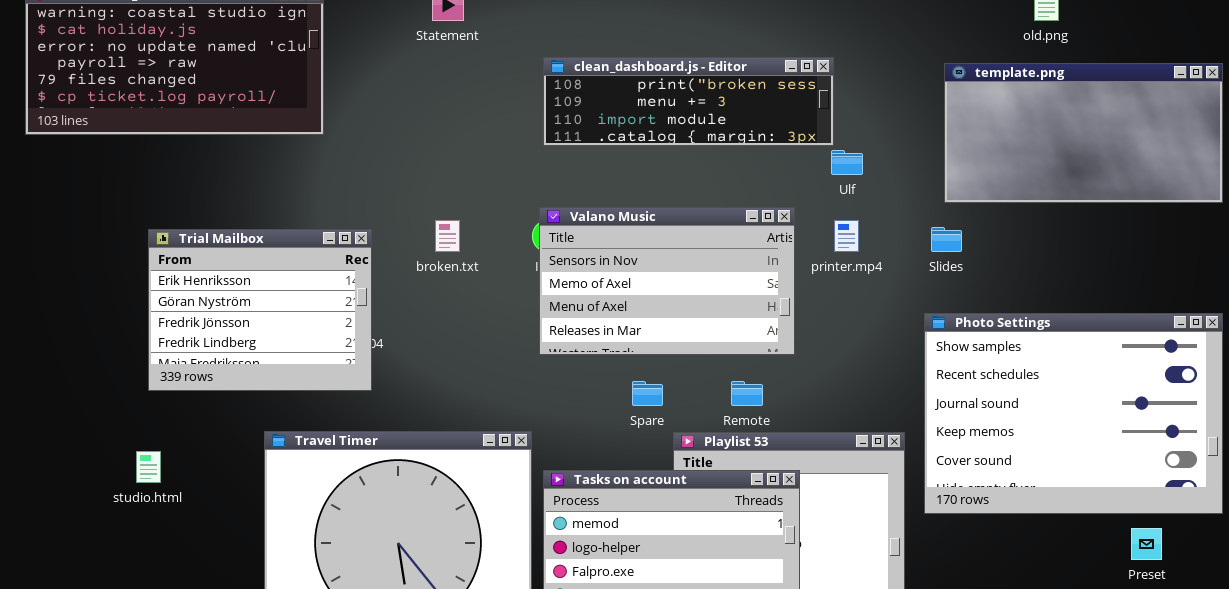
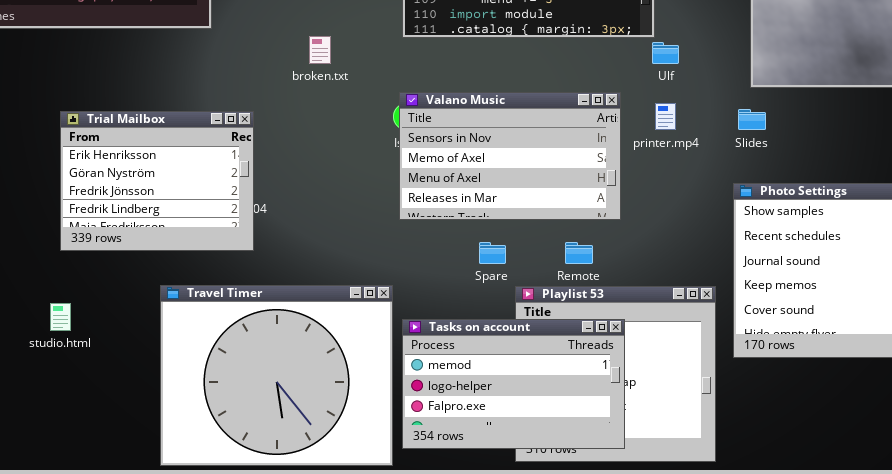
broken.txt: [435,220,460,252] -> [309,36,331,64], moved

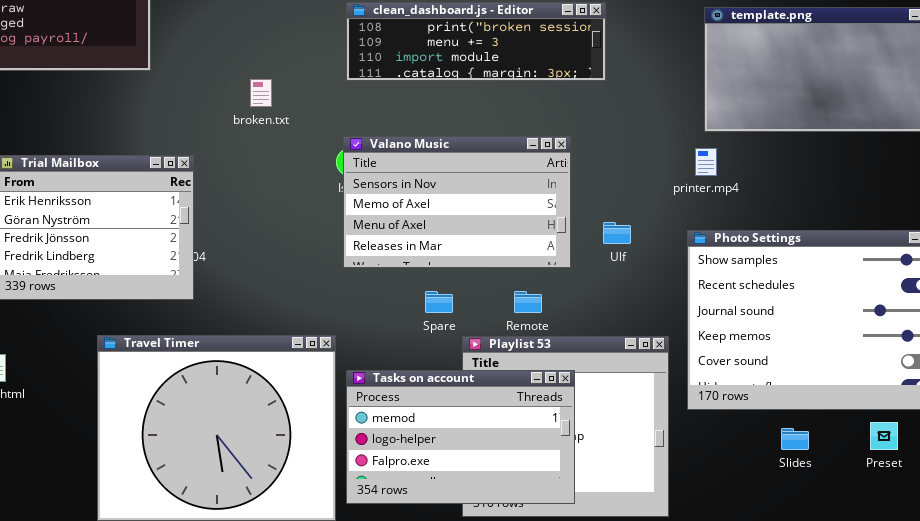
Ulf: [652,42,679,64] -> [603,222,631,244], moved
printer.mp4: [655,103,676,130] -> [695,148,717,176], moved
Slides: [738,109,766,130] -> [781,428,809,450], moved

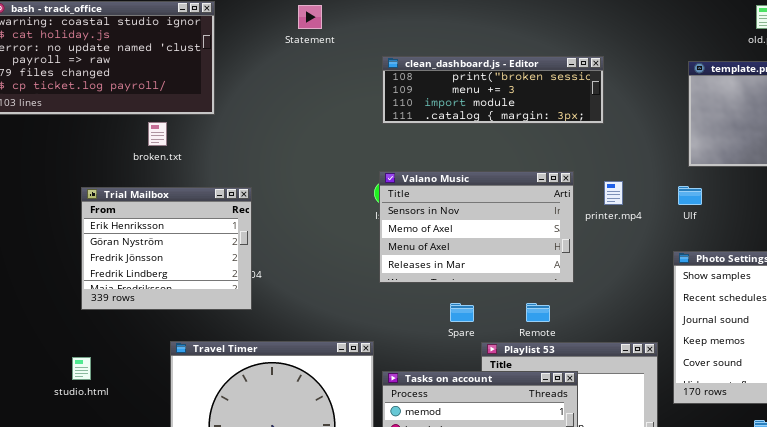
broken.txt: [250,79,272,107] -> [148,122,167,146], moved
printer.mp4: [695,148,717,176] -> [604,181,623,205], moved
Ulf: [603,222,631,244] -> [678,186,702,205], moved

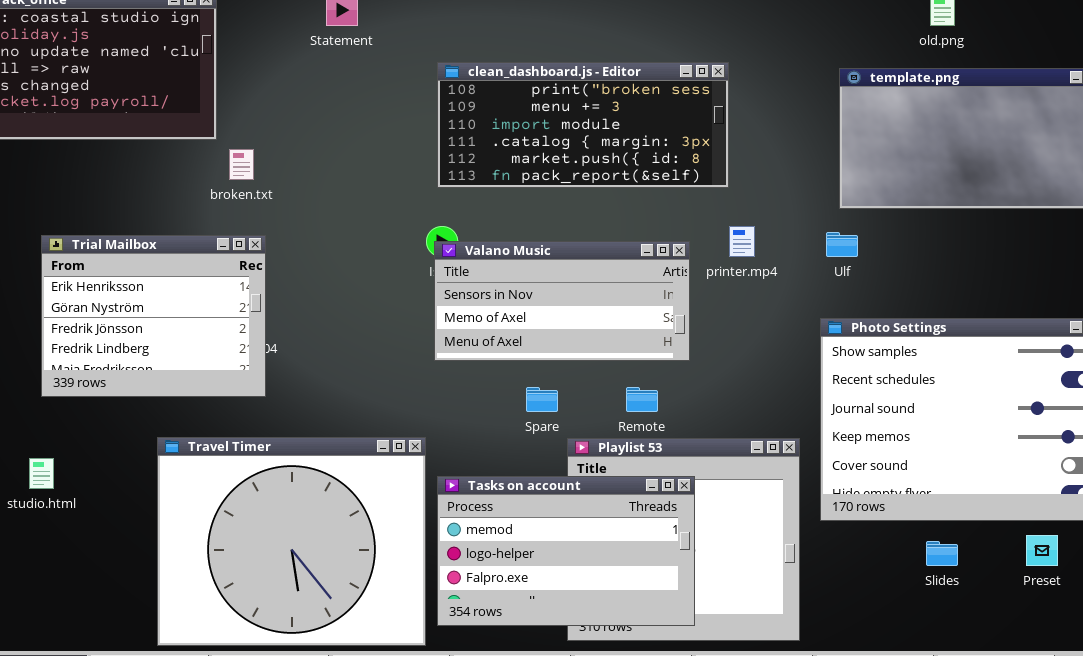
clean_dashboard.js - Editor: [382,56,604,124] -> [437,62,729,188], resized
broken.txt: [148,122,167,146] -> [229,149,254,180], moved
Valano Music: [379,171,574,283] -> [434,241,690,361], resized

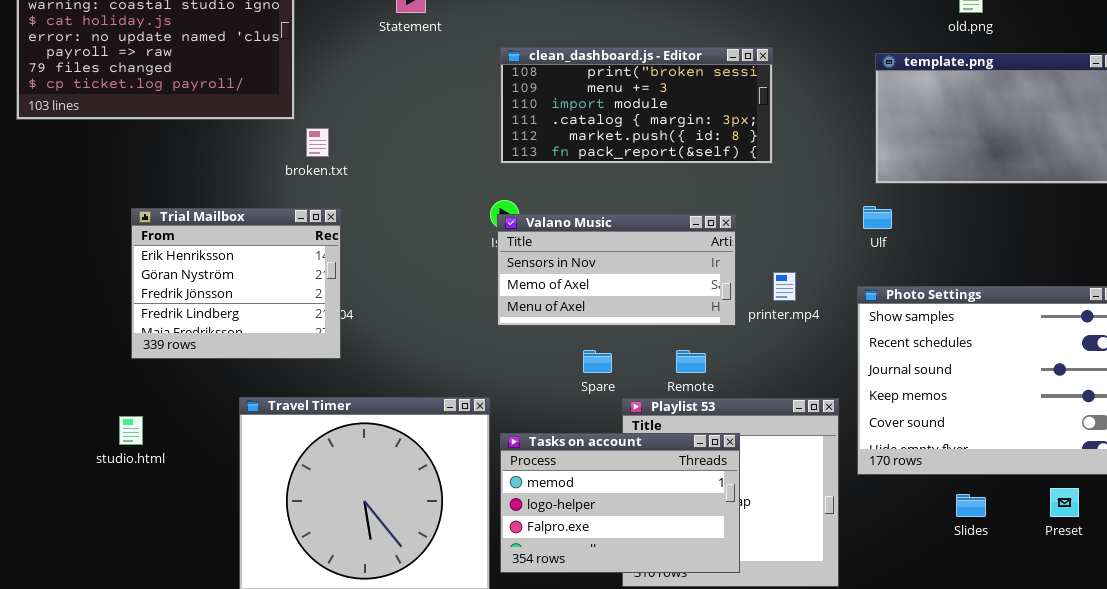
printer.mp4: [729,226,755,257] -> [773,272,796,301], moved

